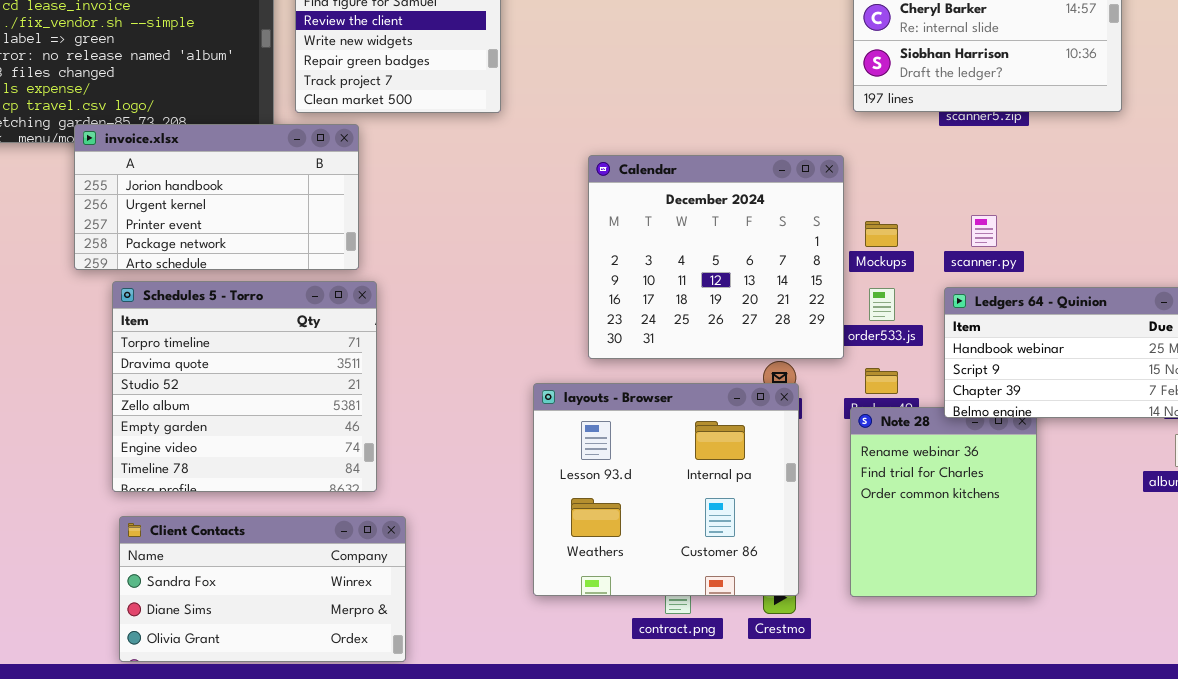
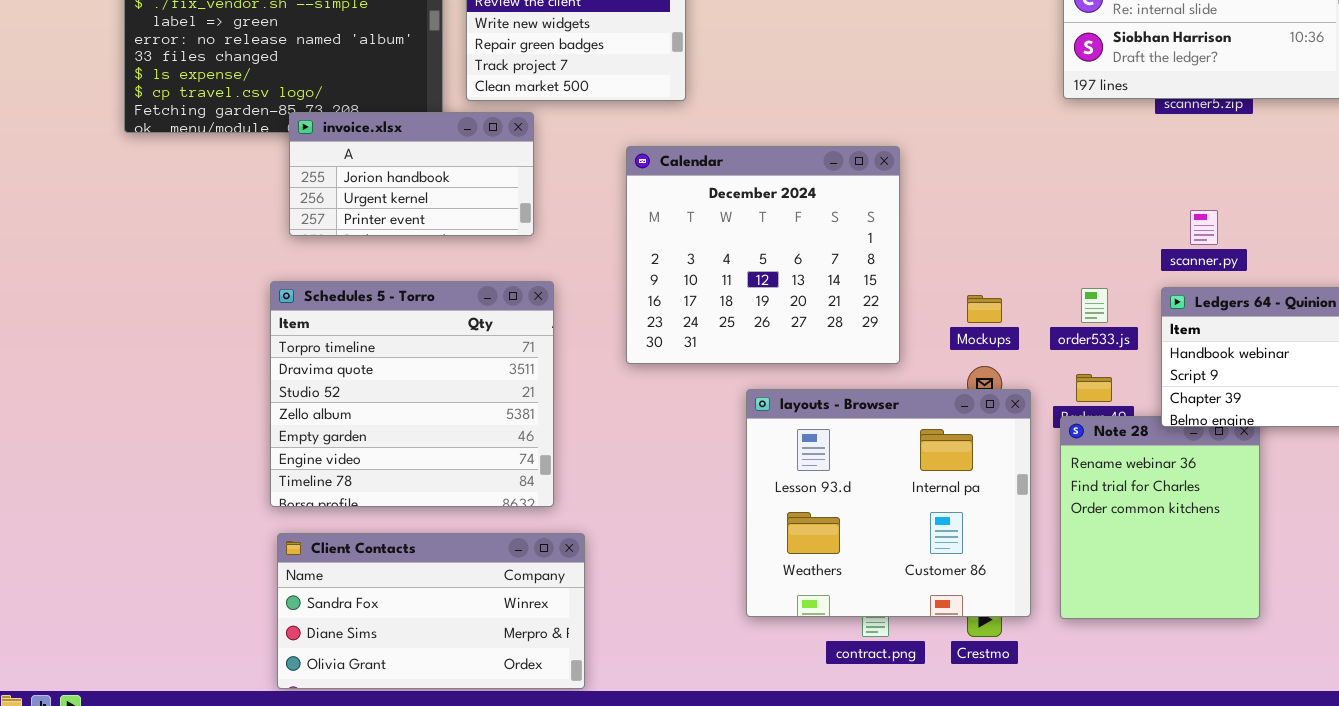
invoice.xlsx: [74,124,359,270] -> [289,112,534,236], resized
Calendar: [588,155,844,359] -> [626,146,900,364], moved
Mockups: [865,221,898,247] -> [967,295,1002,323], moved
layouts - Browser: [533,383,799,596] -> [746,389,1031,617], moved

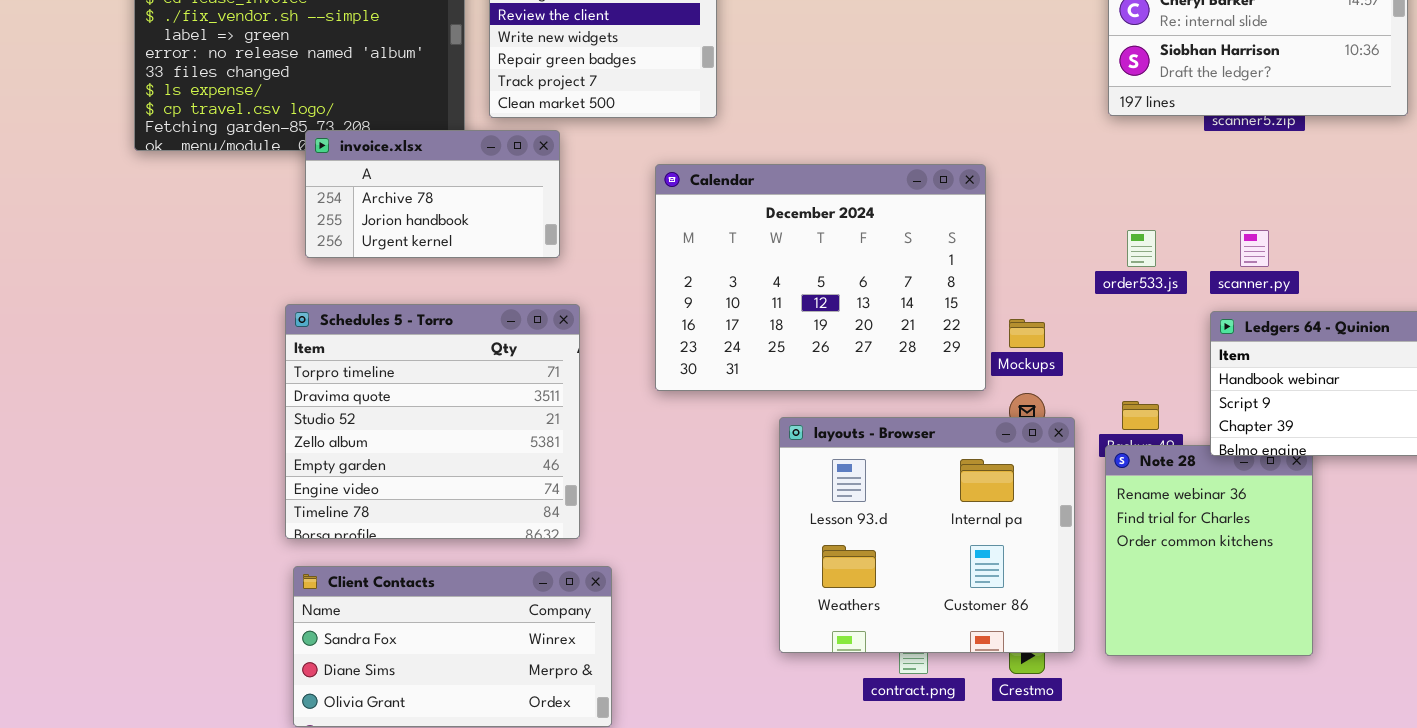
invoice.xlsx: [289,112,534,236] -> [305,130,560,258], scrolled up 1 row
Calendar: [626,146,900,364] -> [655,164,986,391], resized
order533.js: [1081,288,1108,323] -> [1127,230,1156,267], moved

